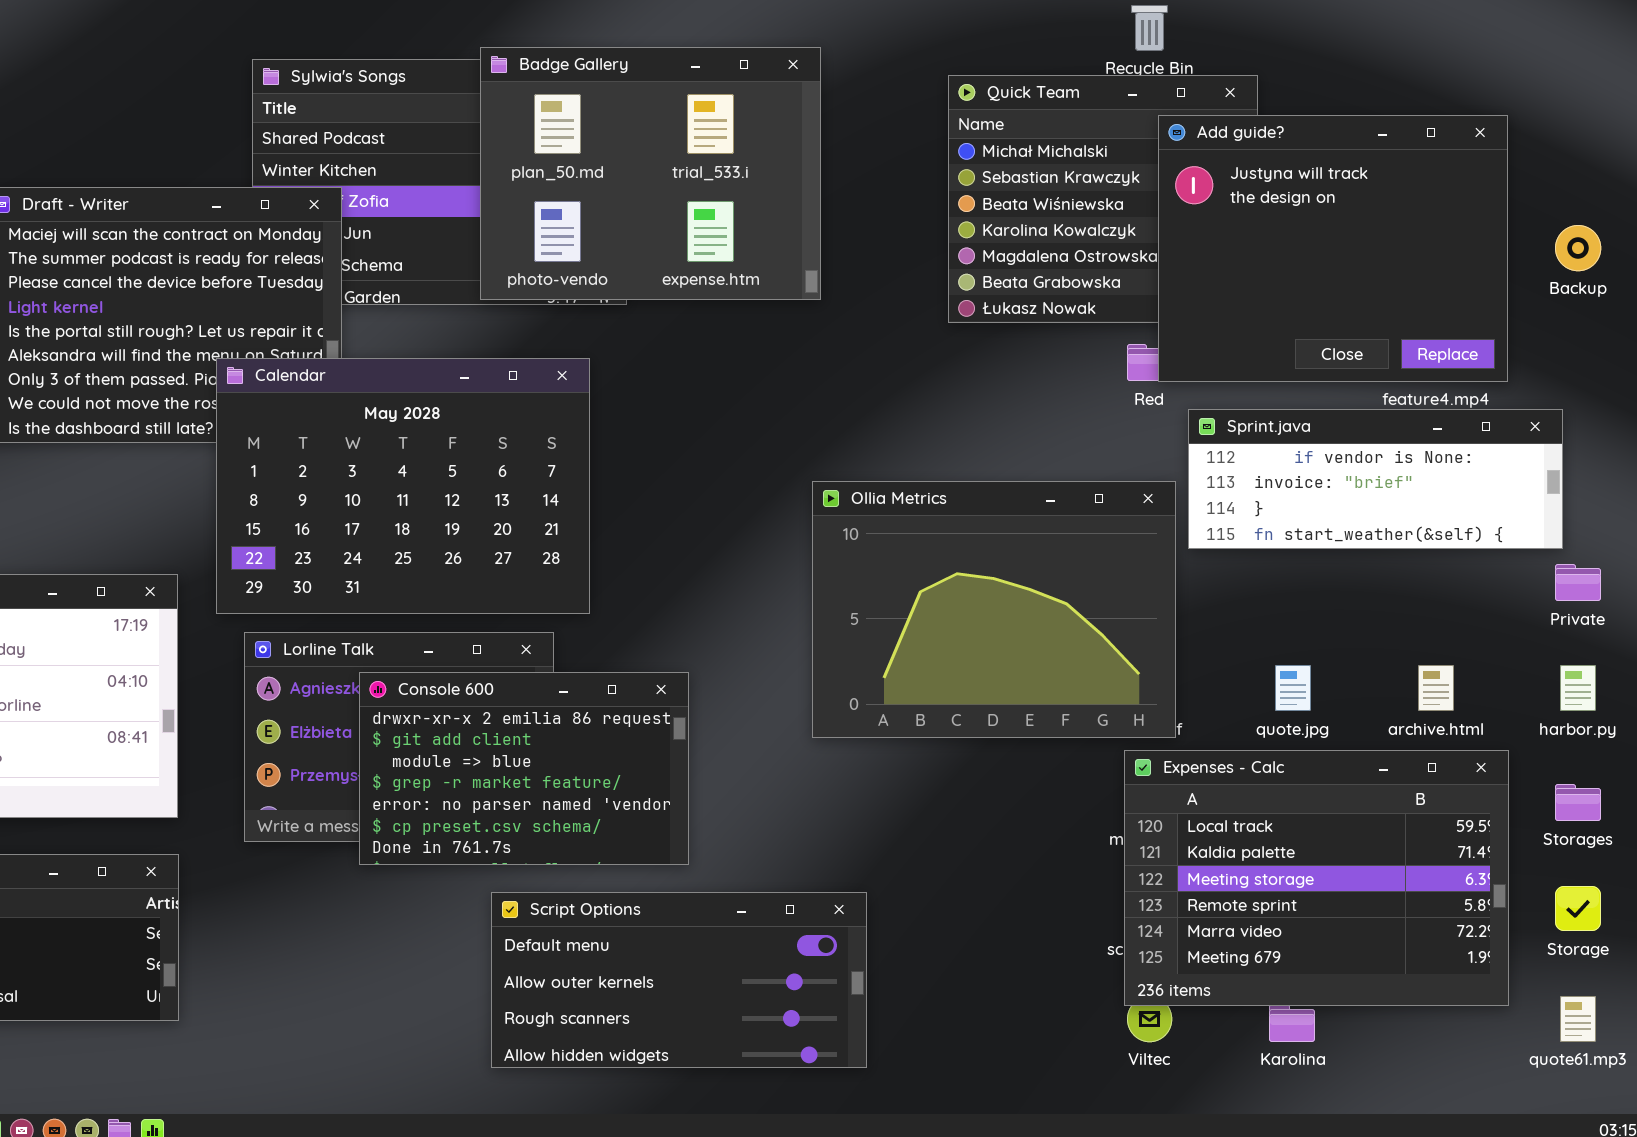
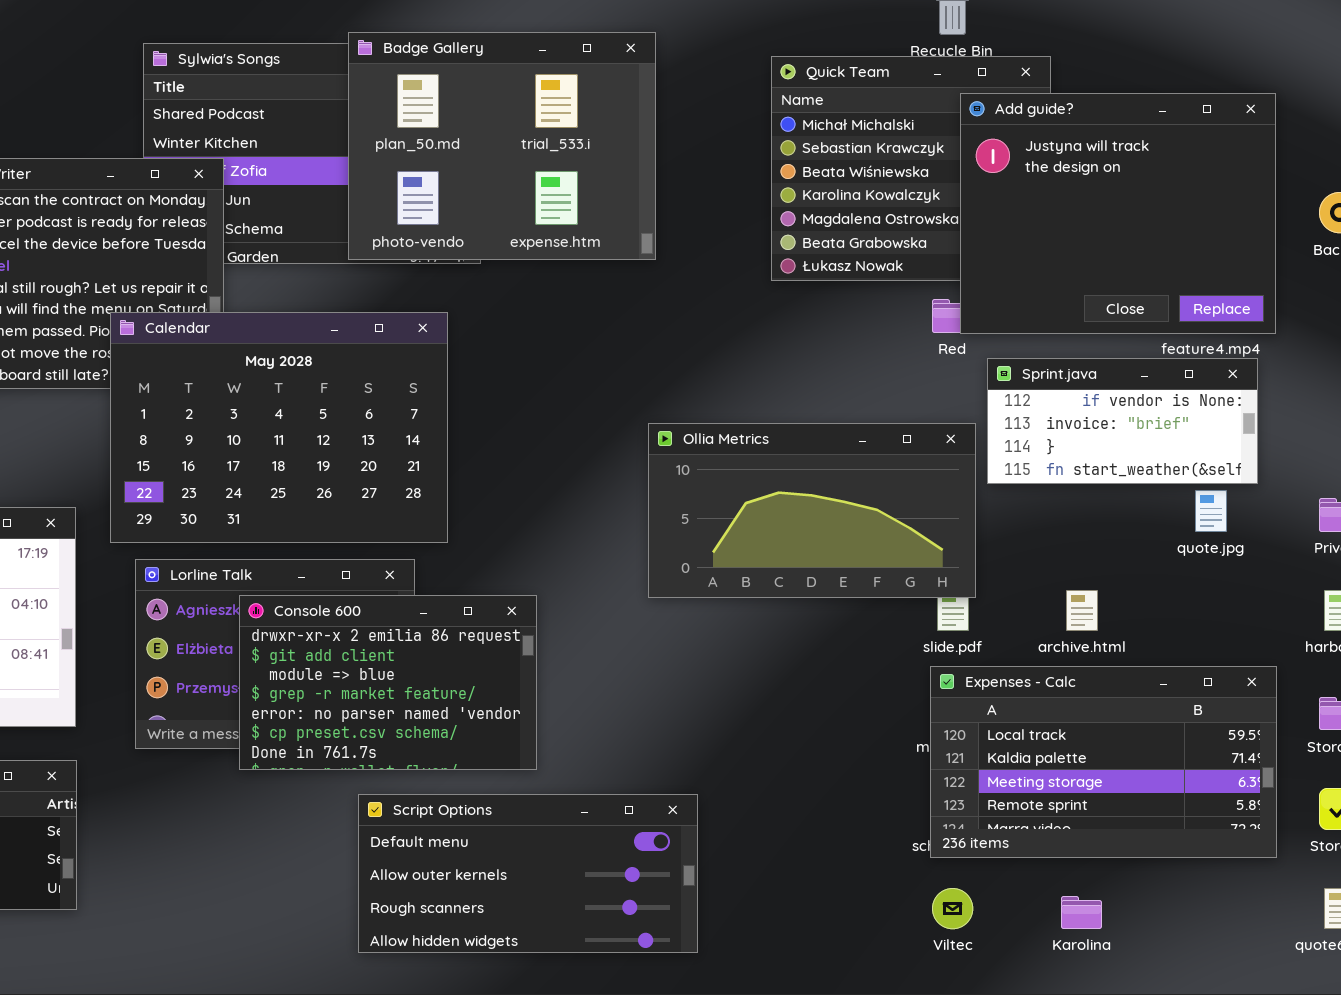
Sprint.java: [1188,409,1563,549] -> [987,358,1258,484], resized
Ollia Metrics: [812,481,1176,738] -> [648,423,976,598], resized
quote.jpg: [1275,665,1311,711] -> [1195,490,1227,532], moved
archive.html: [1418,665,1454,711] -> [1066,590,1098,631], moved
Expenses - Calc: [1124,750,1509,1006] -> [930,666,1277,858], resized

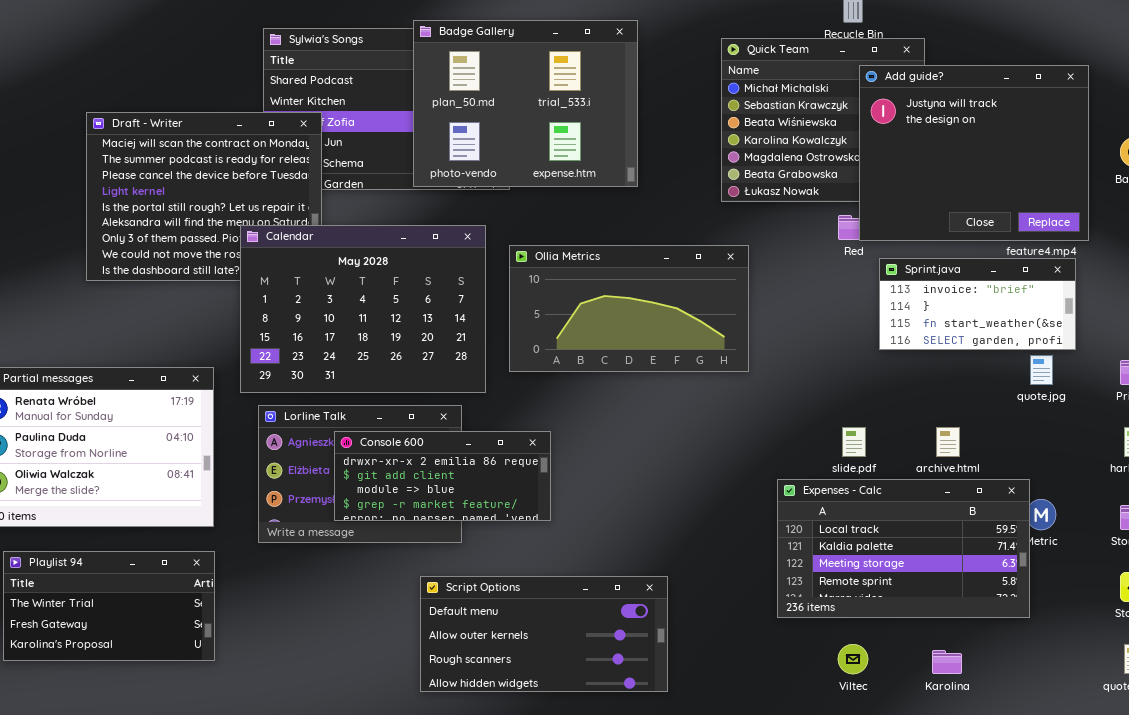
Sprint.java: [987,358,1258,484] -> [879,258,1076,350], scrolled down 1 row
Ollia Metrics: [648,423,976,598] -> [509,245,749,372], moved
Console 600: [239,595,537,770] -> [334,431,551,521], resized
Expenses - Calc: [930,666,1277,858] -> [777,479,1030,618], moved

